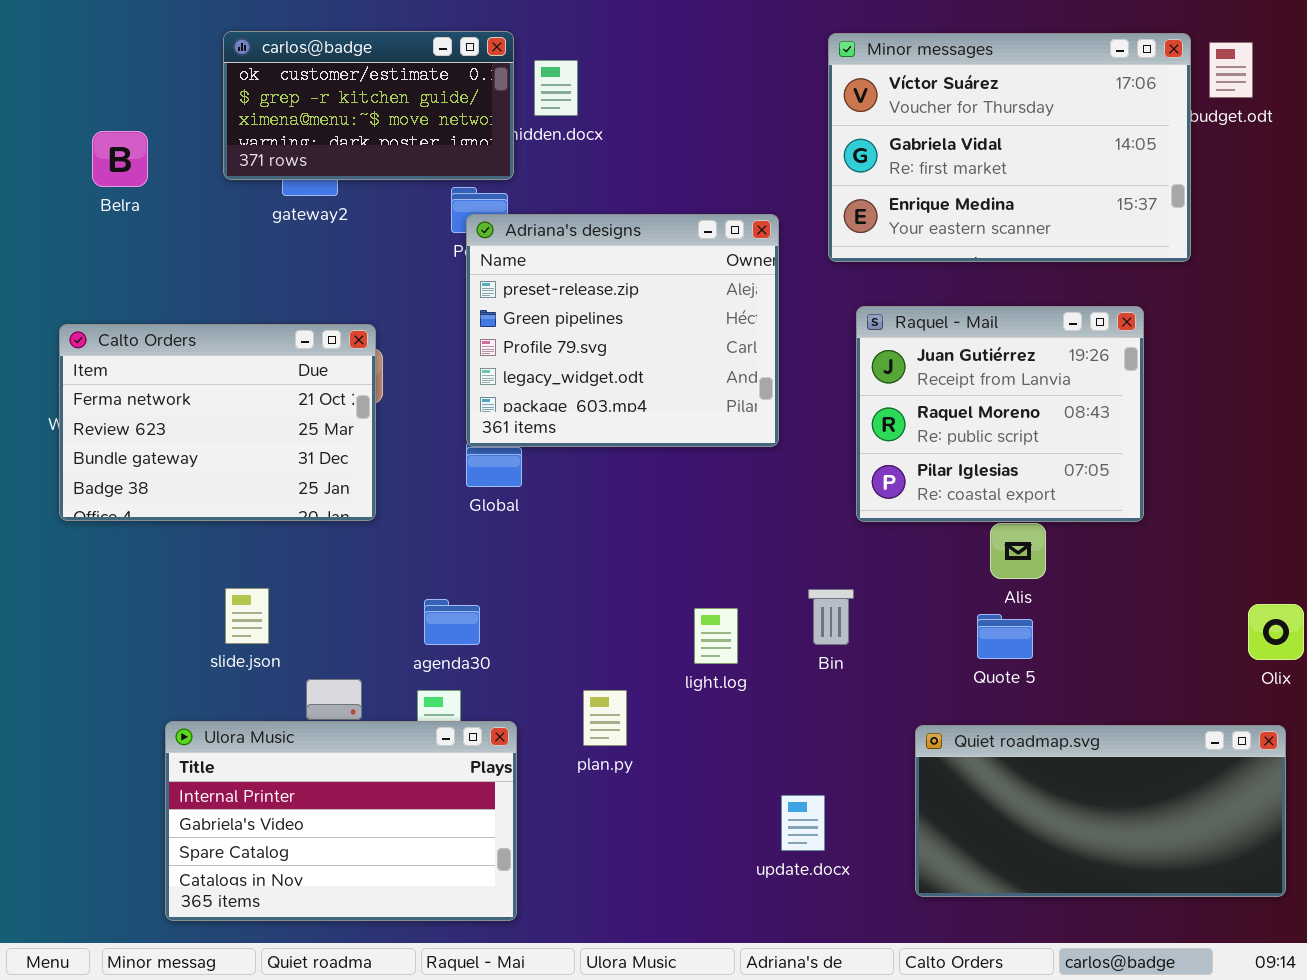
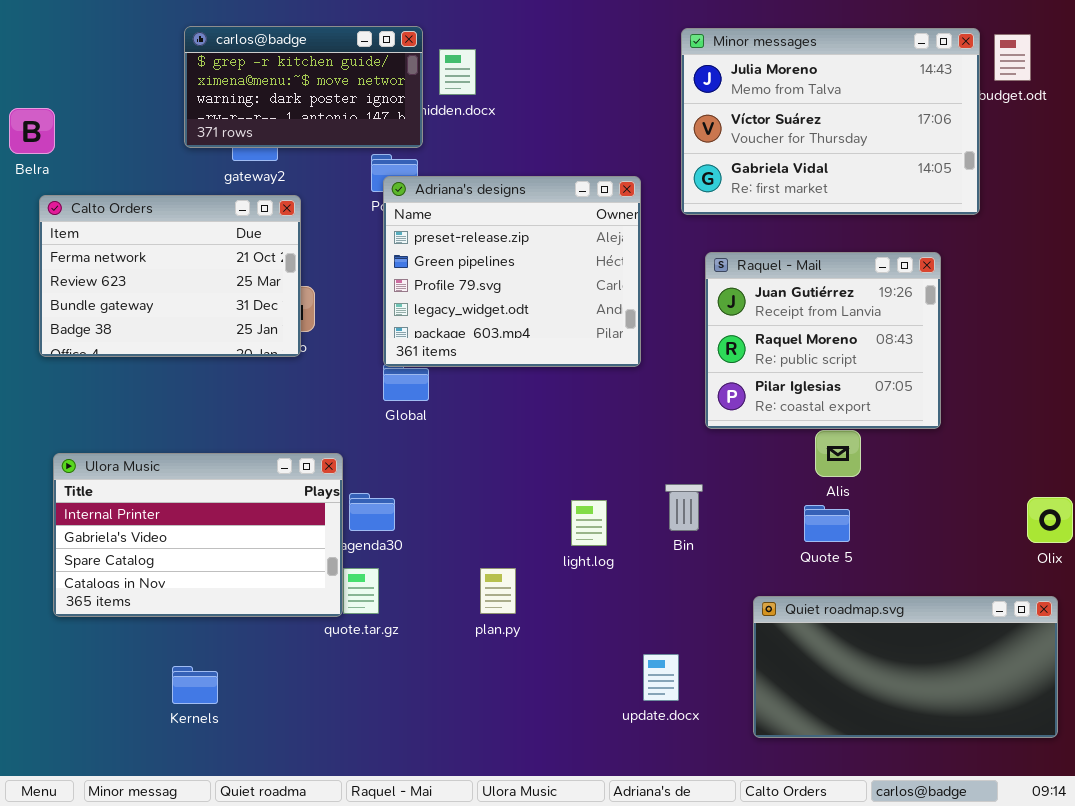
carlos@badge: [223,31,514,180] -> [184,26,423,148], scrolled down 1 row
Minor messages: [828,33,1191,262] -> [681,28,980,215], scrolled up 1 row
Belra: [92,131,148,187] -> [9,108,55,154], moved
Calto Orders: [59,324,376,521] -> [39,195,301,357], moved
Ulora Music: [165,721,517,921] -> [53,453,343,617], moved

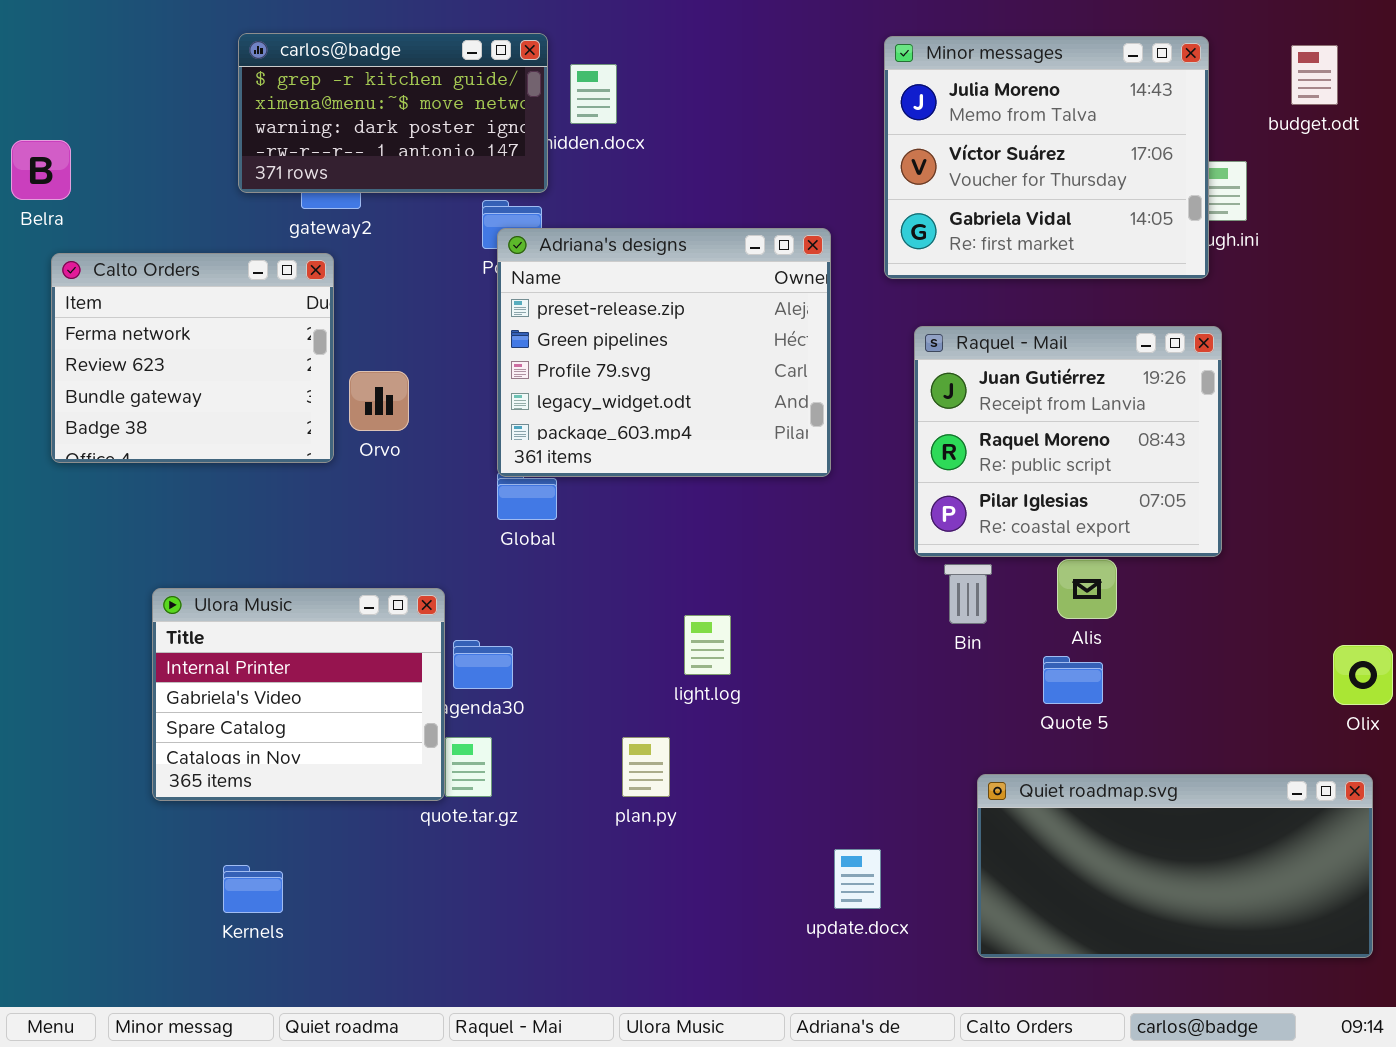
Minor messages: [681,28,980,215] -> [884,36,1209,279], resized
Calto Orders: [39,195,301,357] -> [51,253,334,463], resized
Ulora Music: [53,453,343,617] -> [152,588,445,801], resized
Bin: [665,484,703,531] -> [944,564,992,624], moved
light.log: [571,500,607,546] -> [684,615,731,675], moved

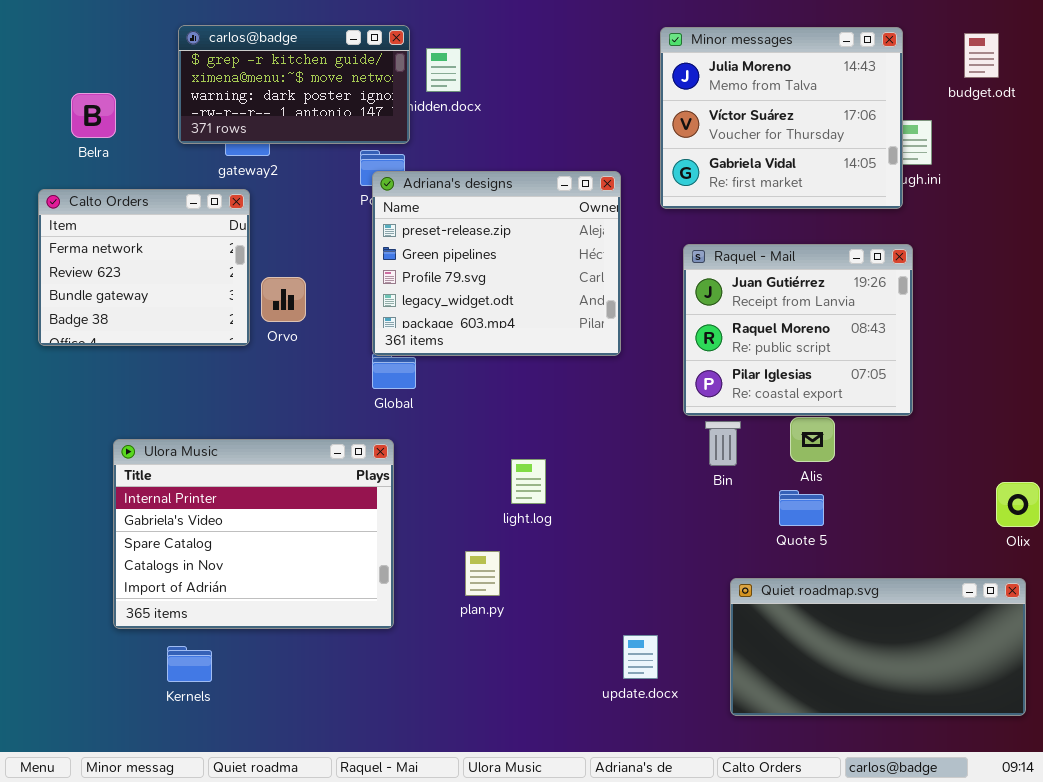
Belra: [11,140,71,200] -> [71,93,116,138], moved
Ulora Music: [152,588,445,801] -> [113,439,394,629], resized

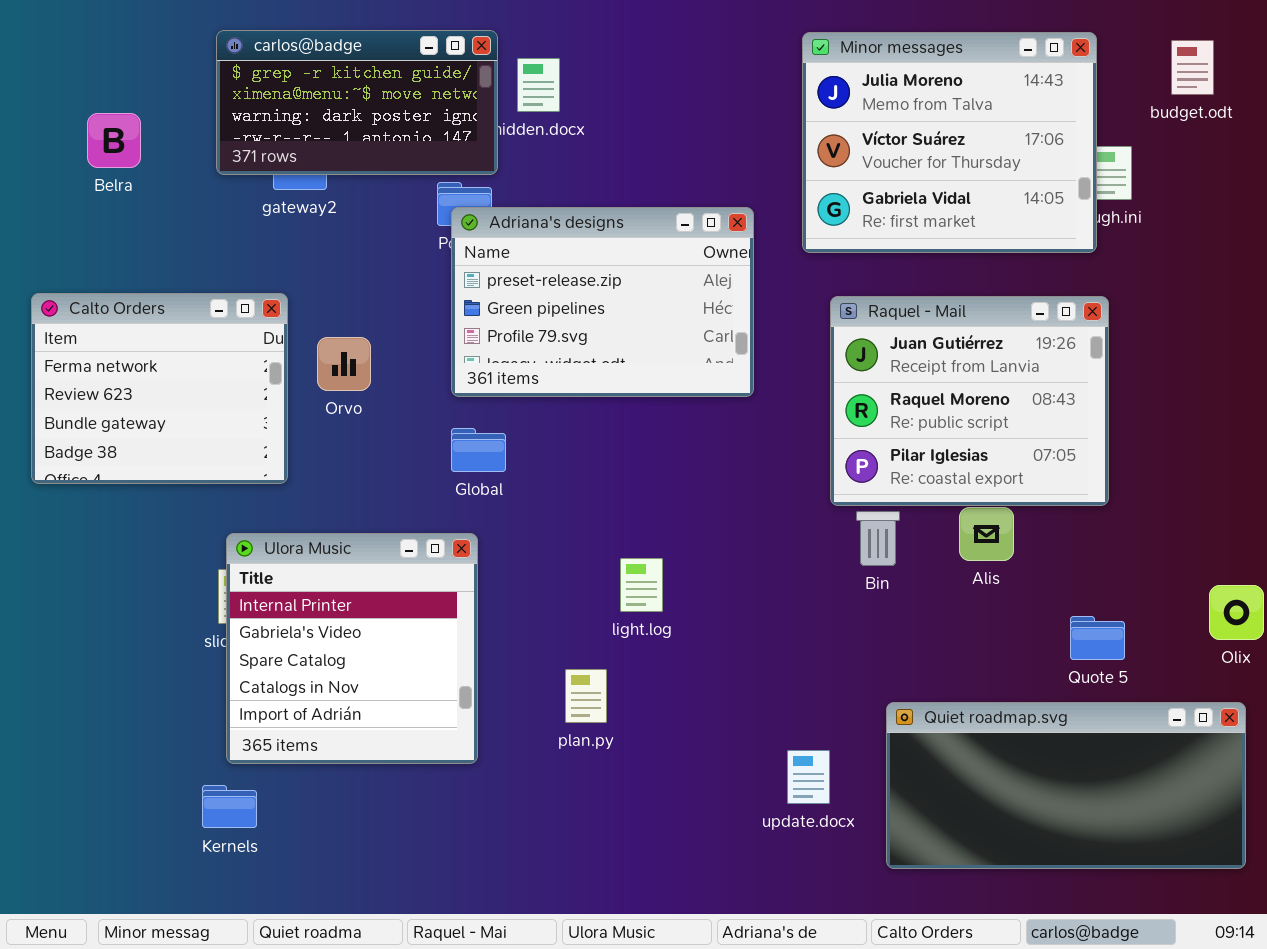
Adriana's designs: [372,171,621,356] -> [451,207,754,397], resized
Calto Orders: [38,189,250,346] -> [31,293,288,484], moved
Ulora Music: [113,439,394,629] -> [226,533,478,764], resized
Quote 5: [779,490,824,526] -> [1070,616,1125,660], moved
update.docx: [623,635,658,679] -> [787,750,830,804], moved

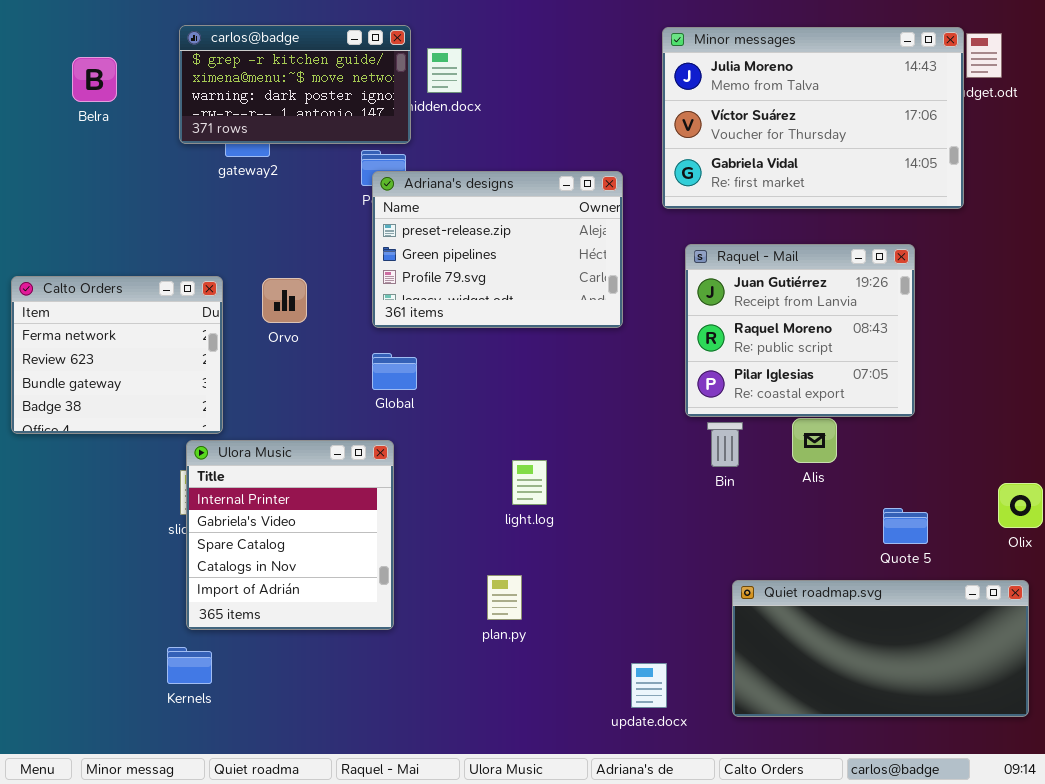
Minor messages: [802,32,1097,253] -> [662,27,964,209], resized
Belra: [87,113,141,168] -> [72,57,117,102], moved
Calto Orders: [31,293,288,484] -> [11,276,223,434], moved
plan.py: [565,669,607,723] -> [487,575,522,620], moved
update.docx: [787,750,830,804] -> [631,663,667,708], moved

